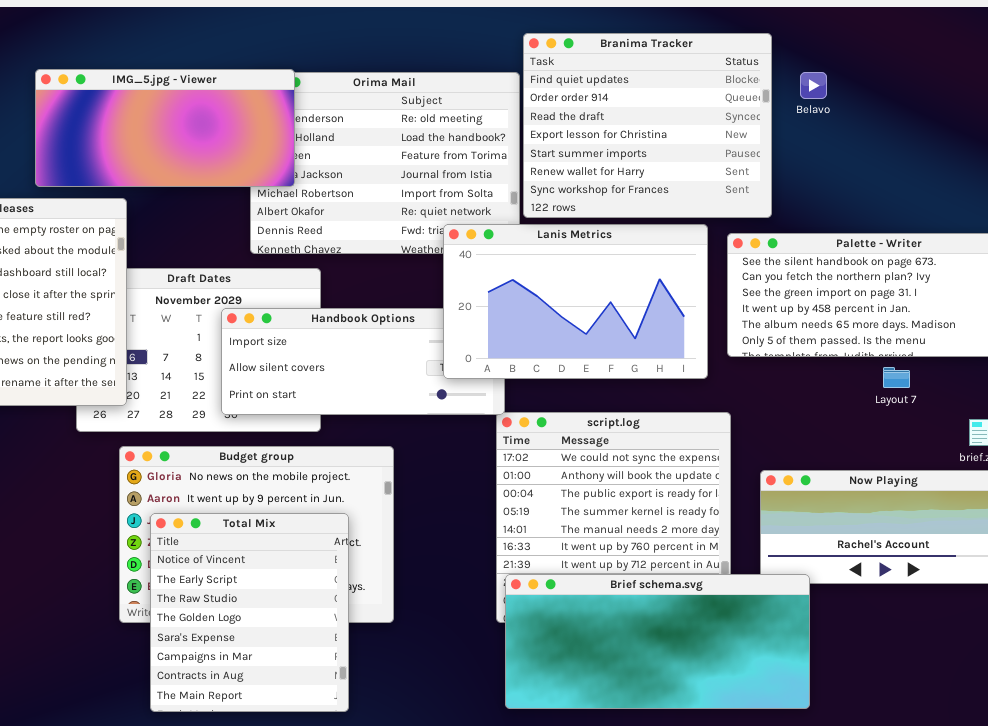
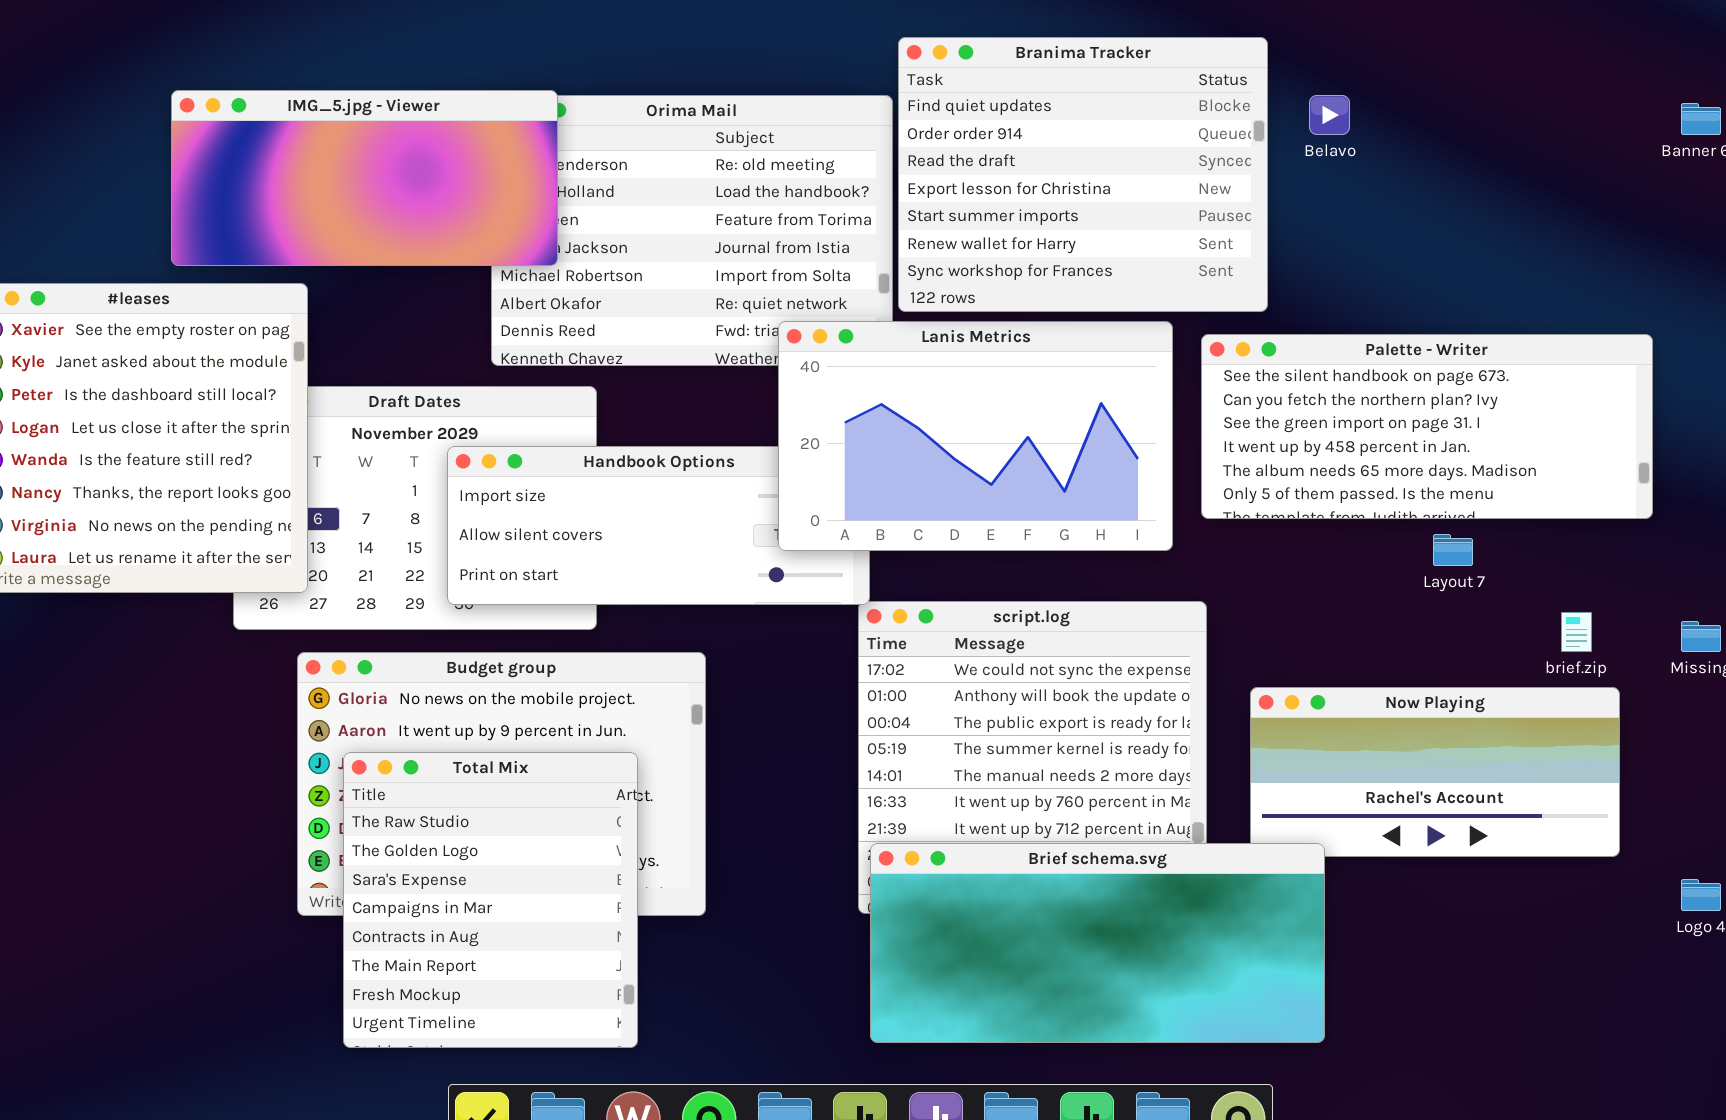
Total Mix: [150,513,349,712] -> [343,752,638,1048], scrolled down 2 rows

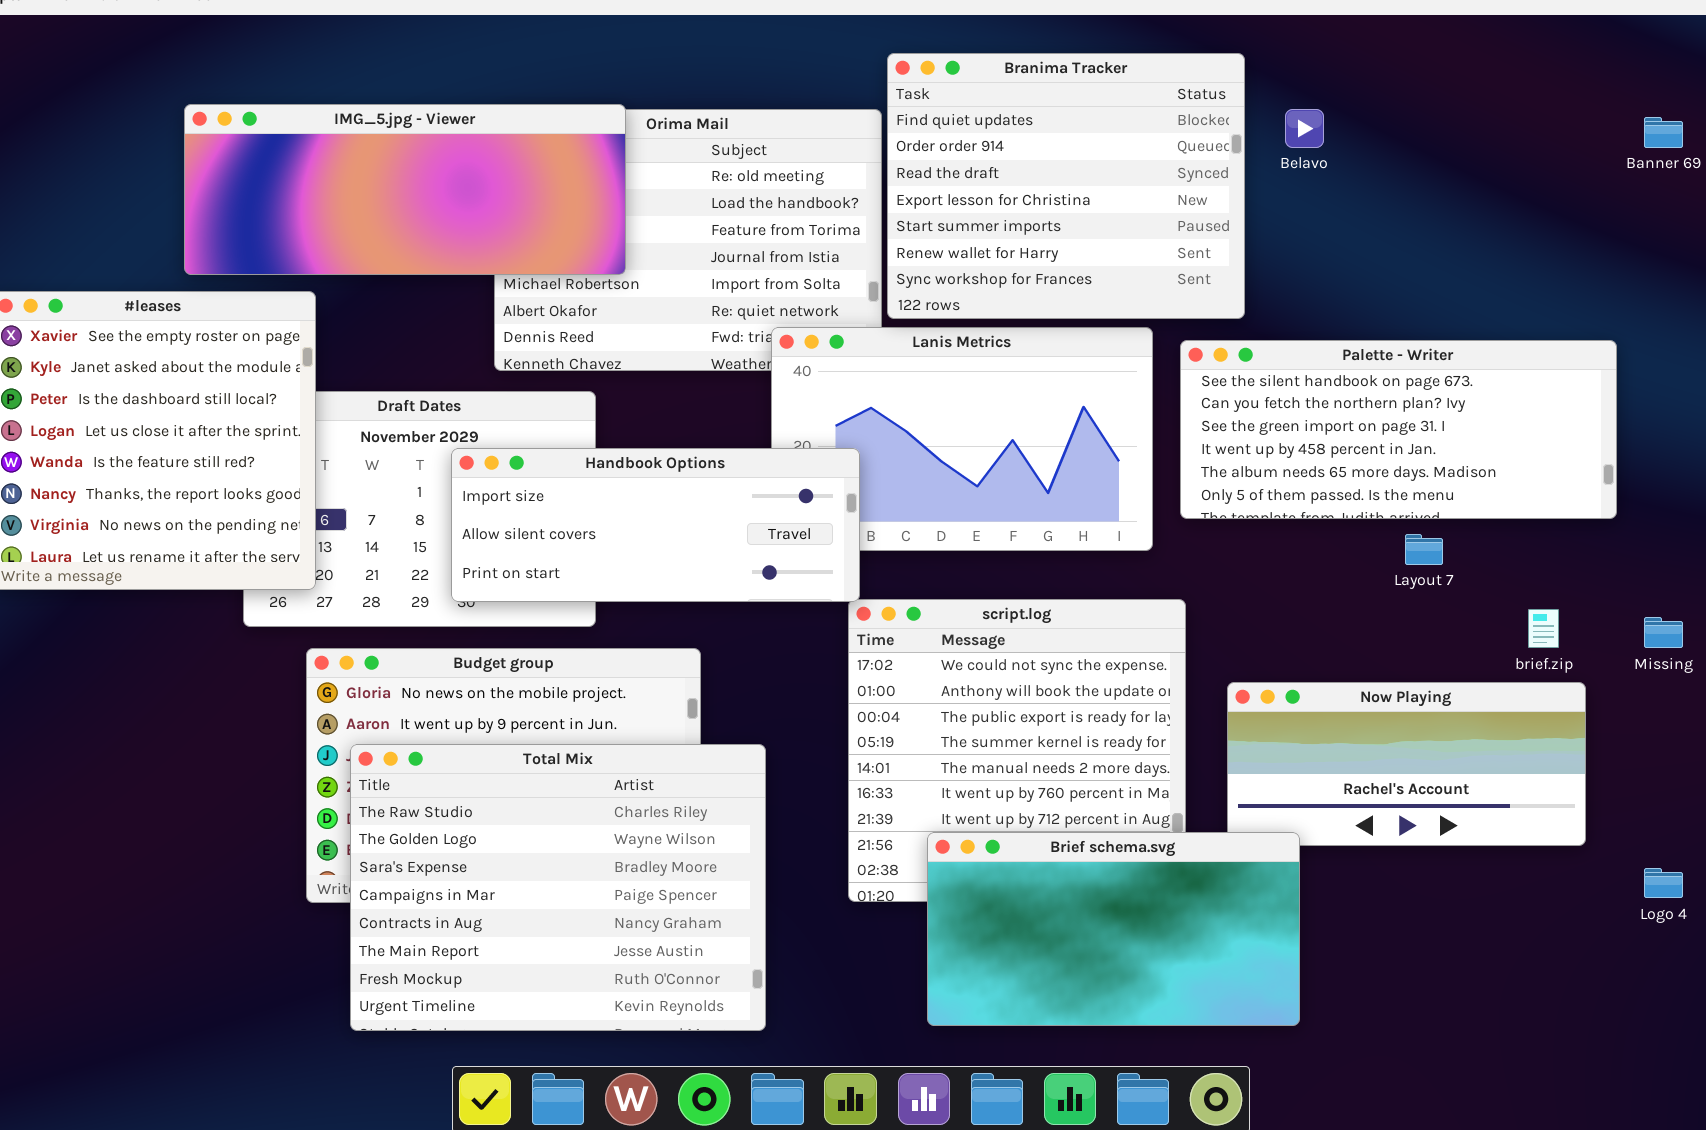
IMG_5.jpg - Viewer: [171,90,558,266] -> [184,104,626,275], resized
Handbook Options: [447,446,870,605] -> [451,448,860,602], raised
Total Mix: [343,752,638,1048] -> [350,744,766,1031], resized
Brief schema.svg: [870,843,1325,1043] -> [927,832,1300,1026], resized

